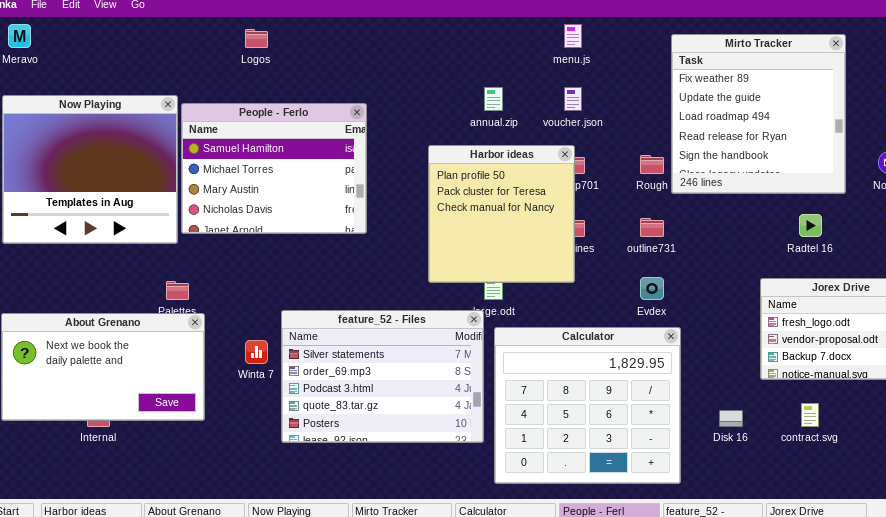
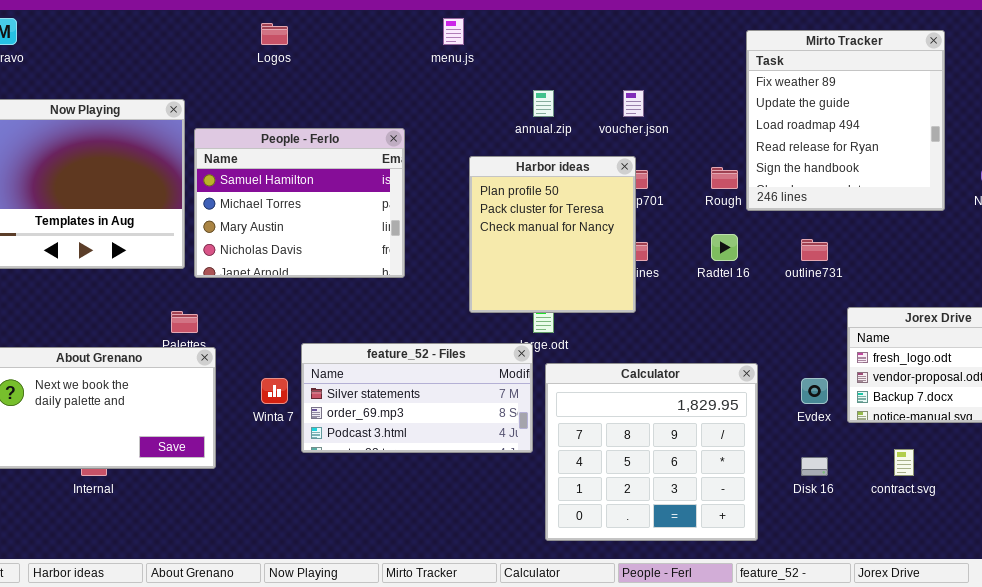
menu.js: [564,24,582,48] -> [443,18,464,45], moved
People - Ferlo: [181,103,367,234] -> [194,128,405,278], moved
Radtel 16: [799,214,822,237] -> [711,234,738,261], moved
outline731: [640,218,664,237] -> [801,239,828,261], moved
Evdex: [640,277,664,300] -> [801,378,828,404], moved
feature_52 - Files: [281,310,484,443] -> [301,343,533,453], resized

